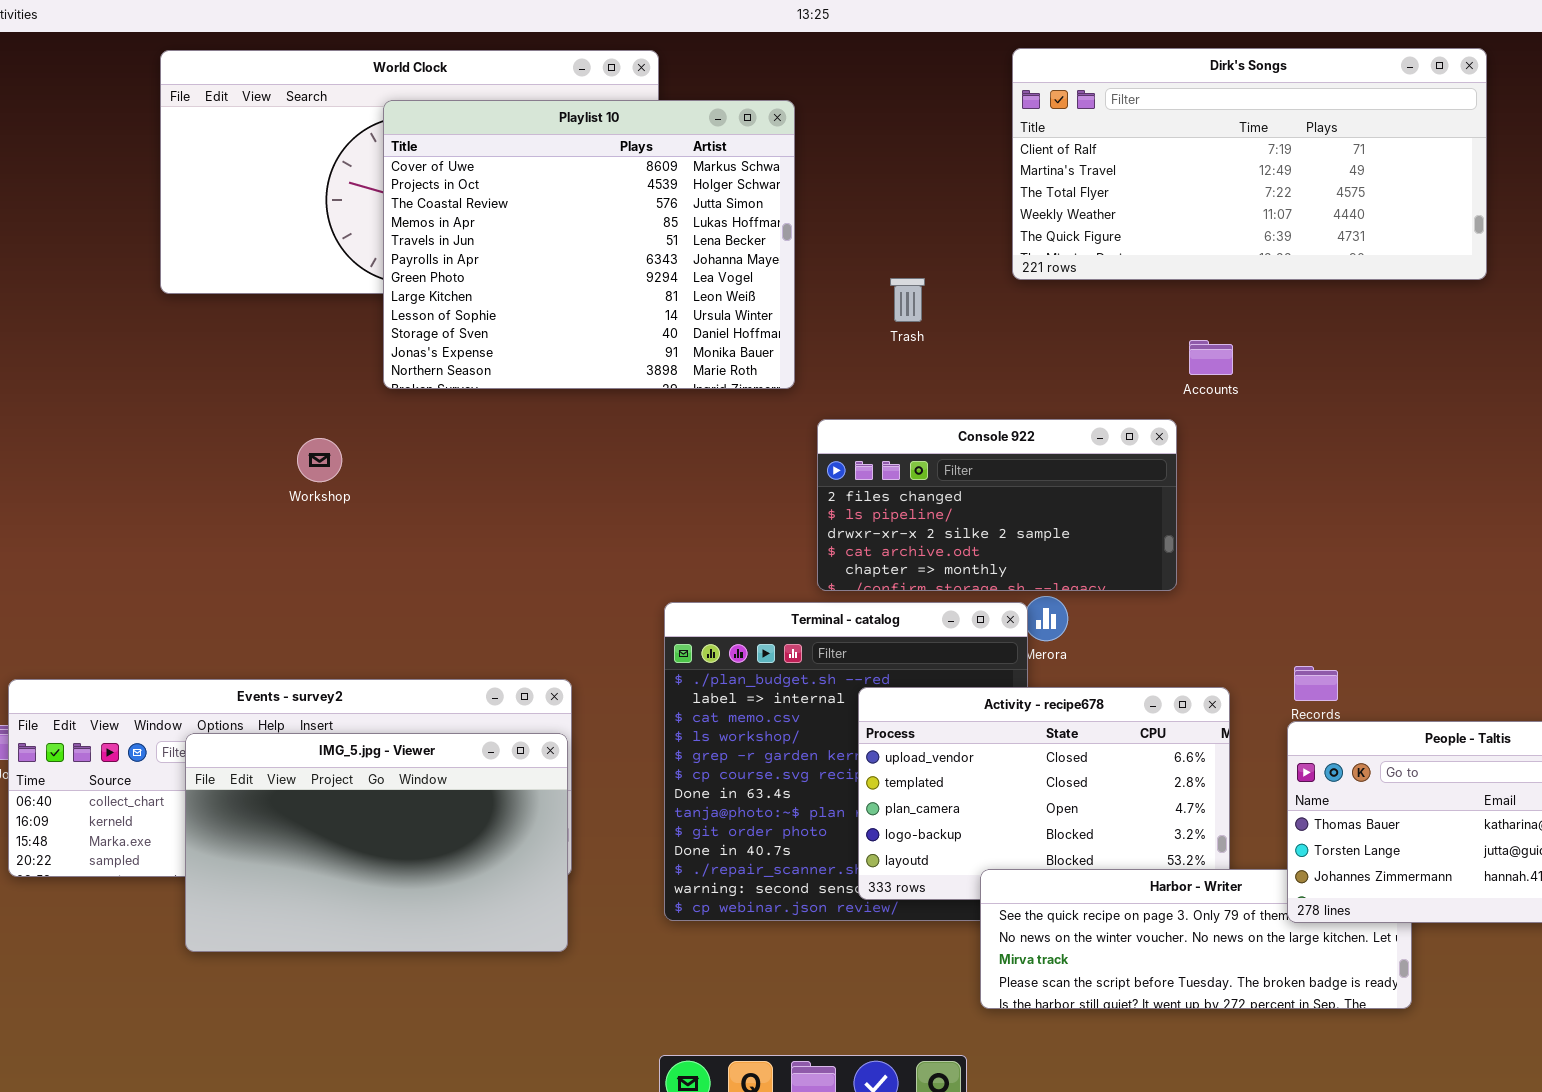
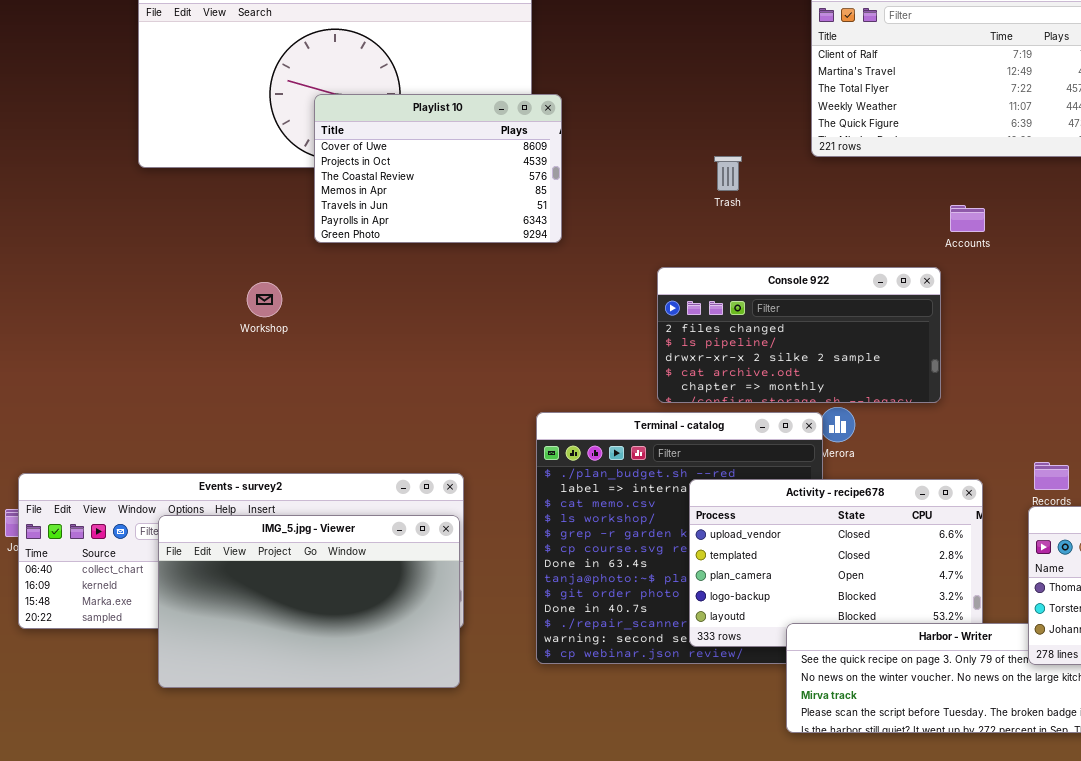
Playlist 10: [383,100,795,389] -> [314,94,562,243], resized

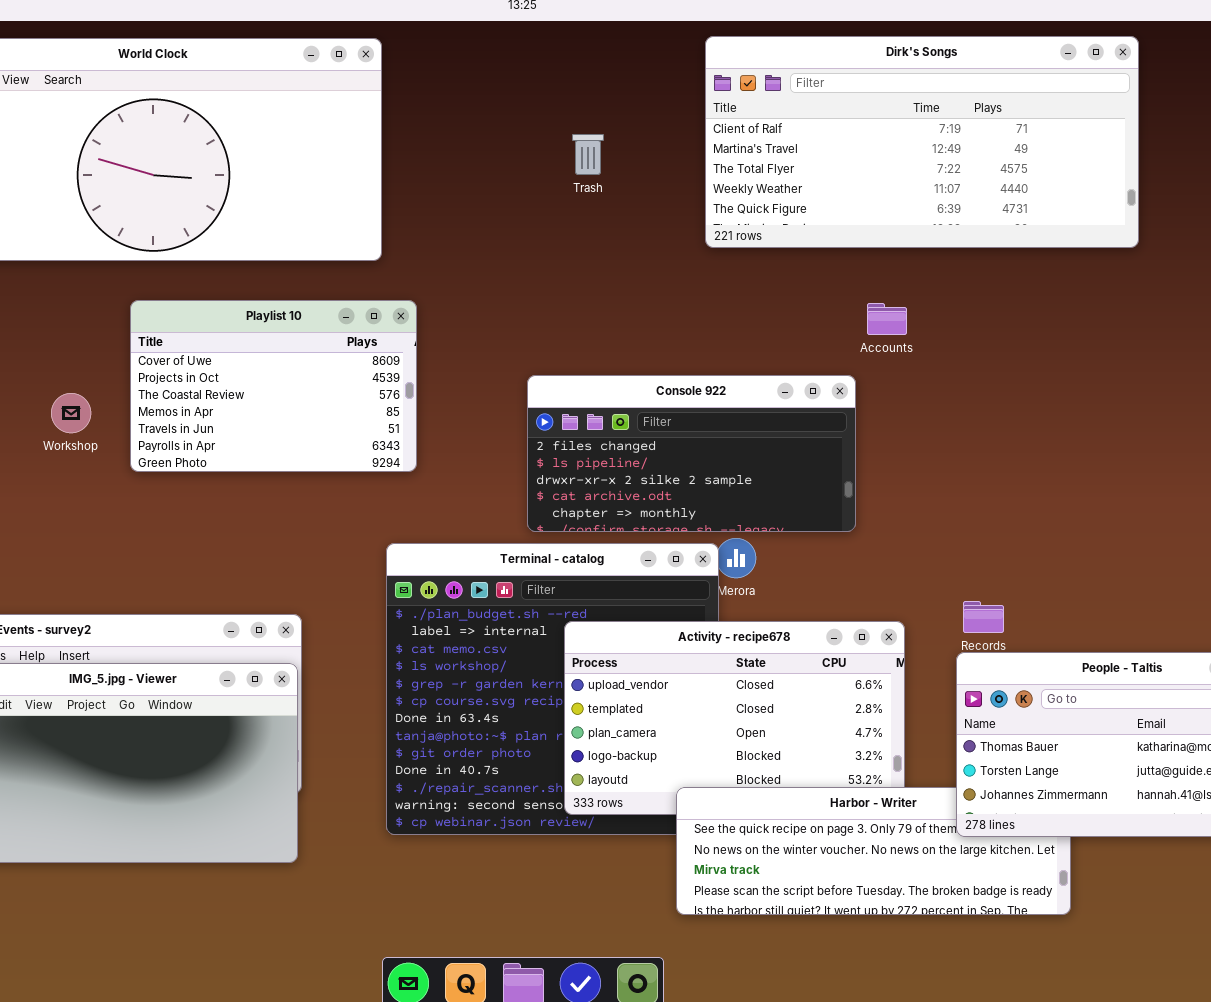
Playlist 10: [314,94,562,243] -> [130,300,417,472], moved
Trash: [714,156,742,191] -> [572,134,604,175], moved

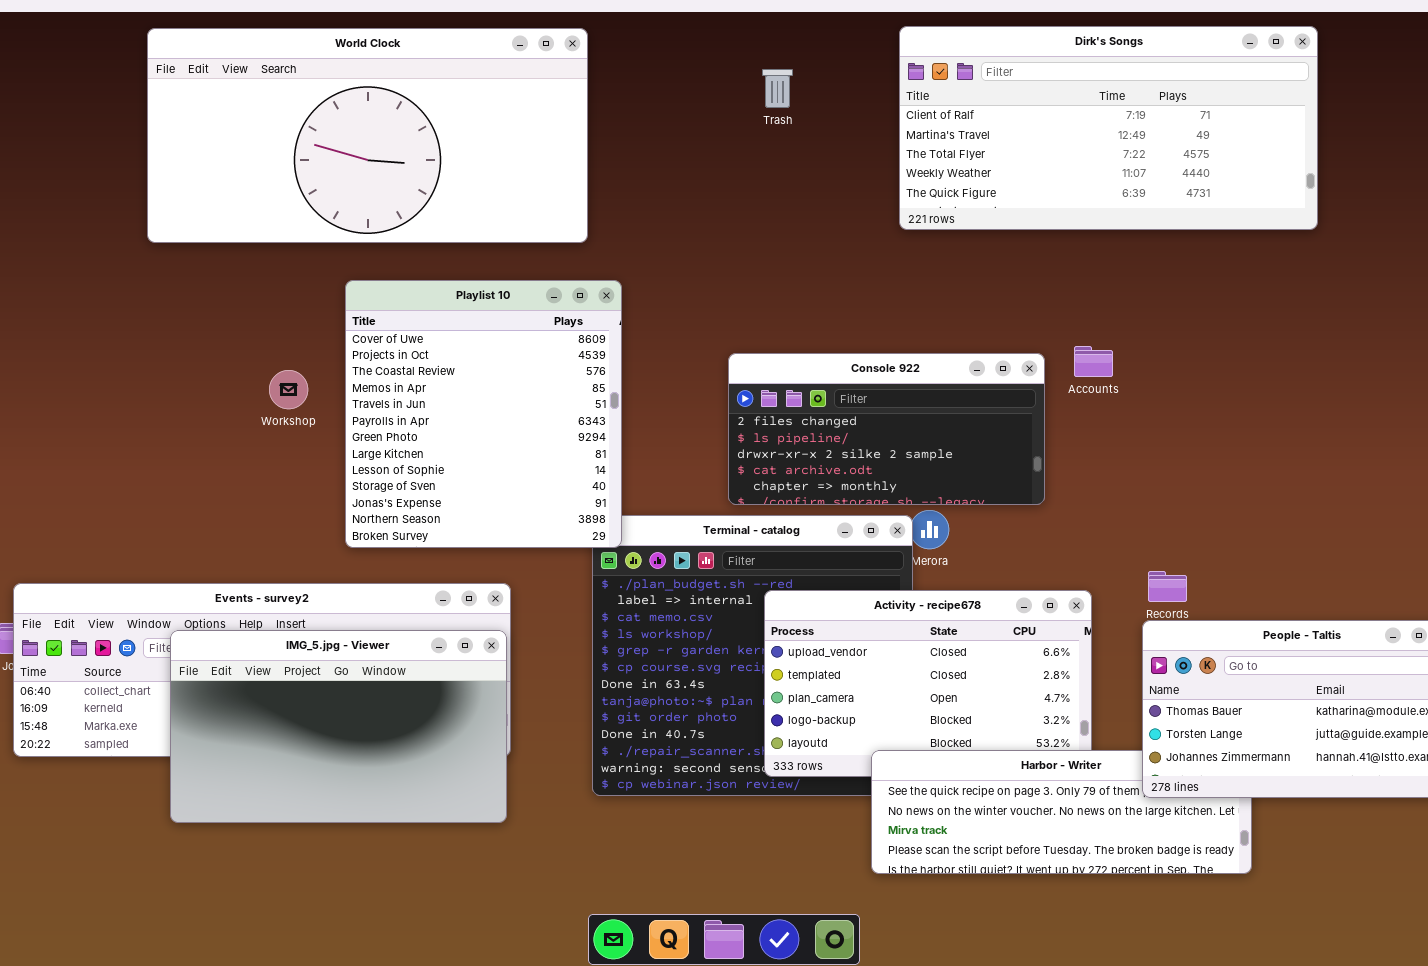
Trash: [572,134,604,175] -> [762,69,793,108], moved
Playlist 10: [130,300,417,472] -> [345,280,622,548], resized
Accounts: [867,303,907,335] -> [1074,346,1113,377], moved

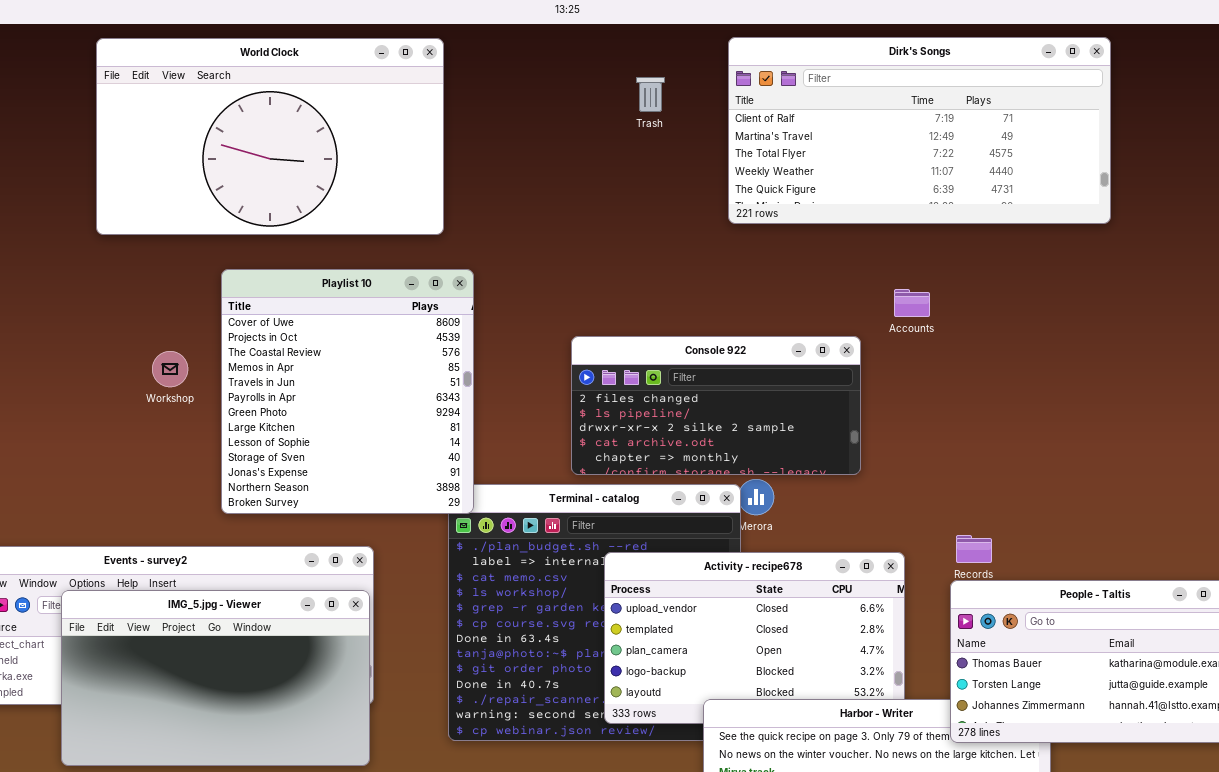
World Clock: [147,28,588,243] -> [96,38,444,235], resized
Trash: [762,69,793,108] -> [636,77,665,112], moved
Accounts: [1074,346,1113,377] -> [894,289,930,317], moved

